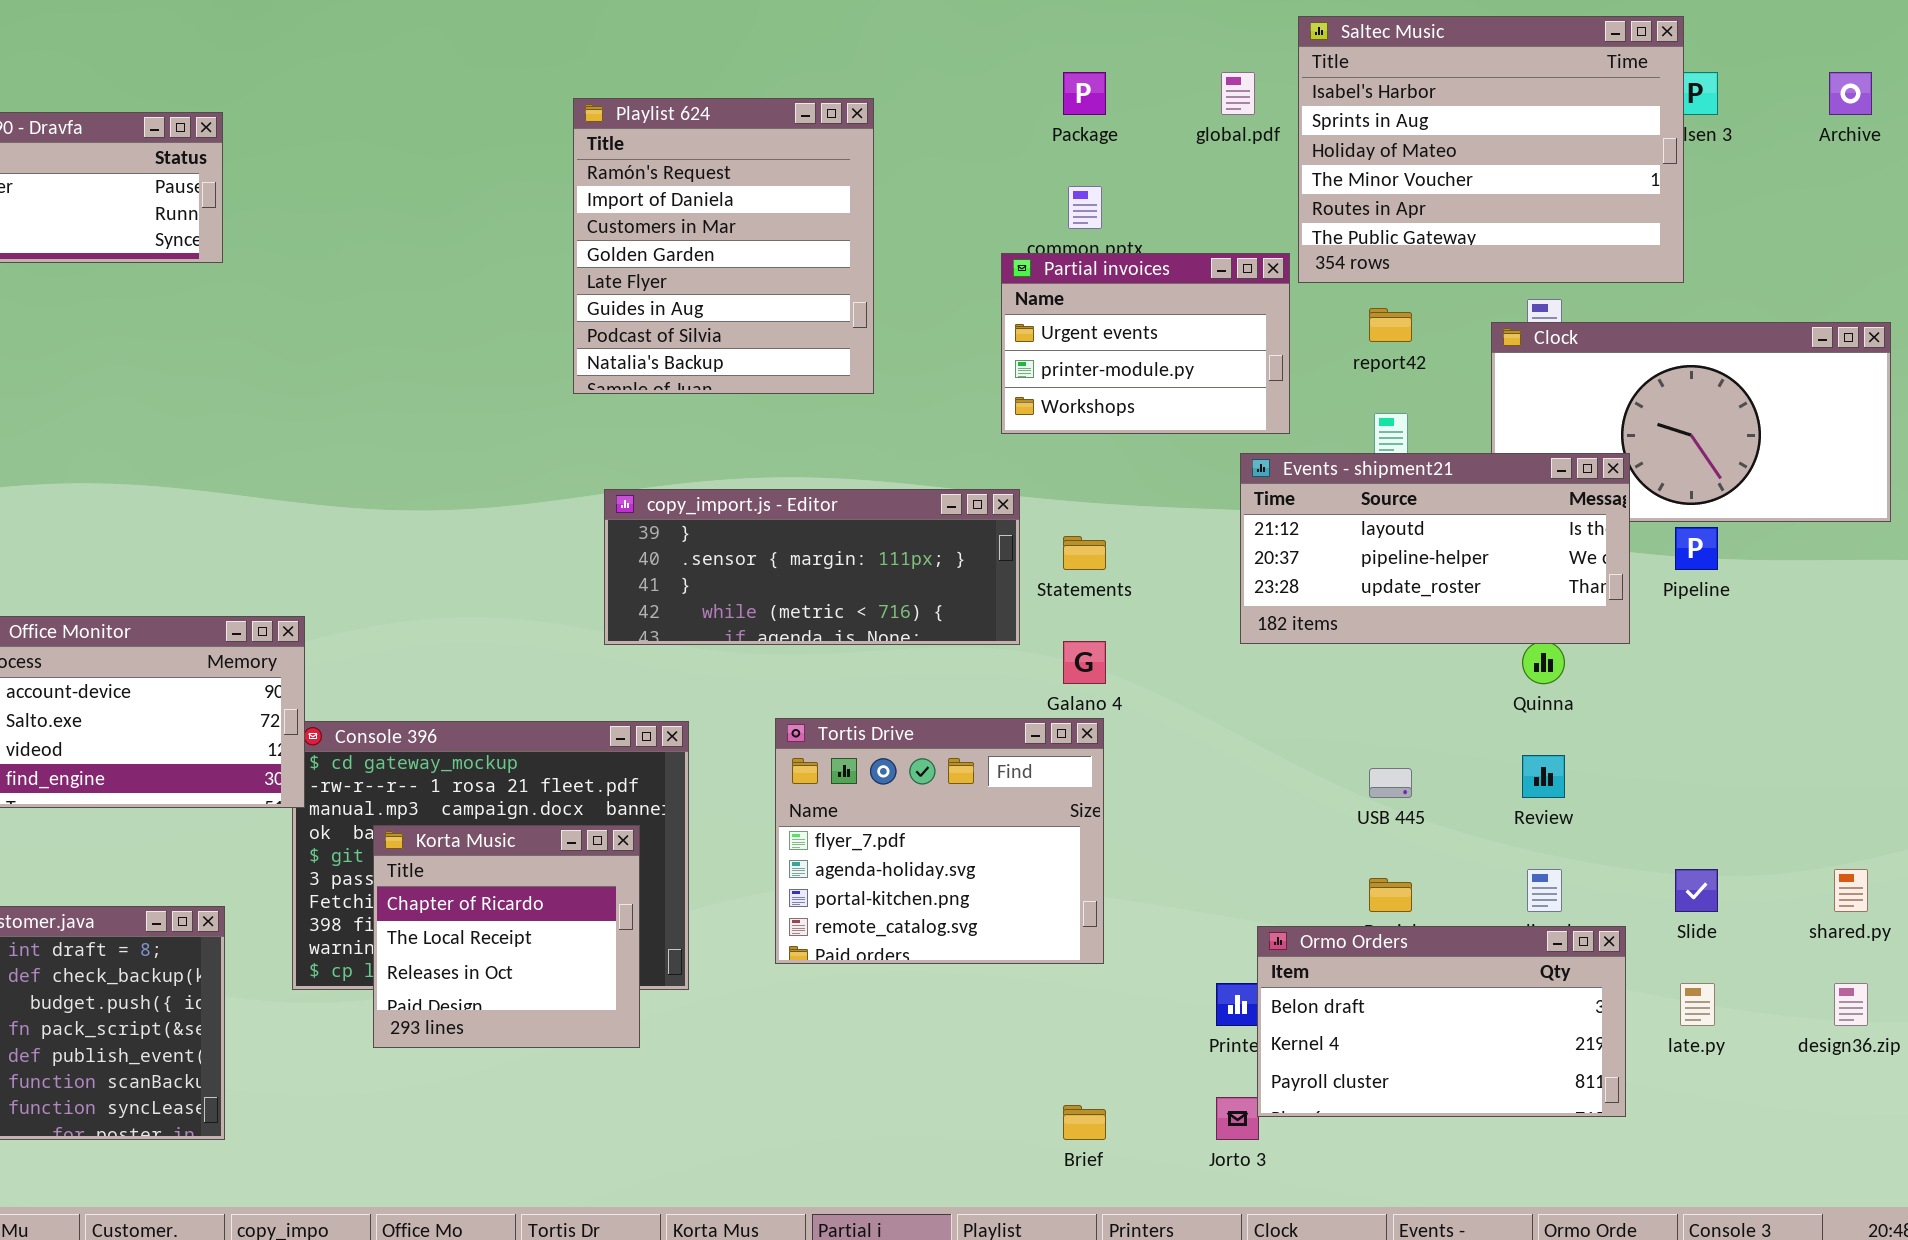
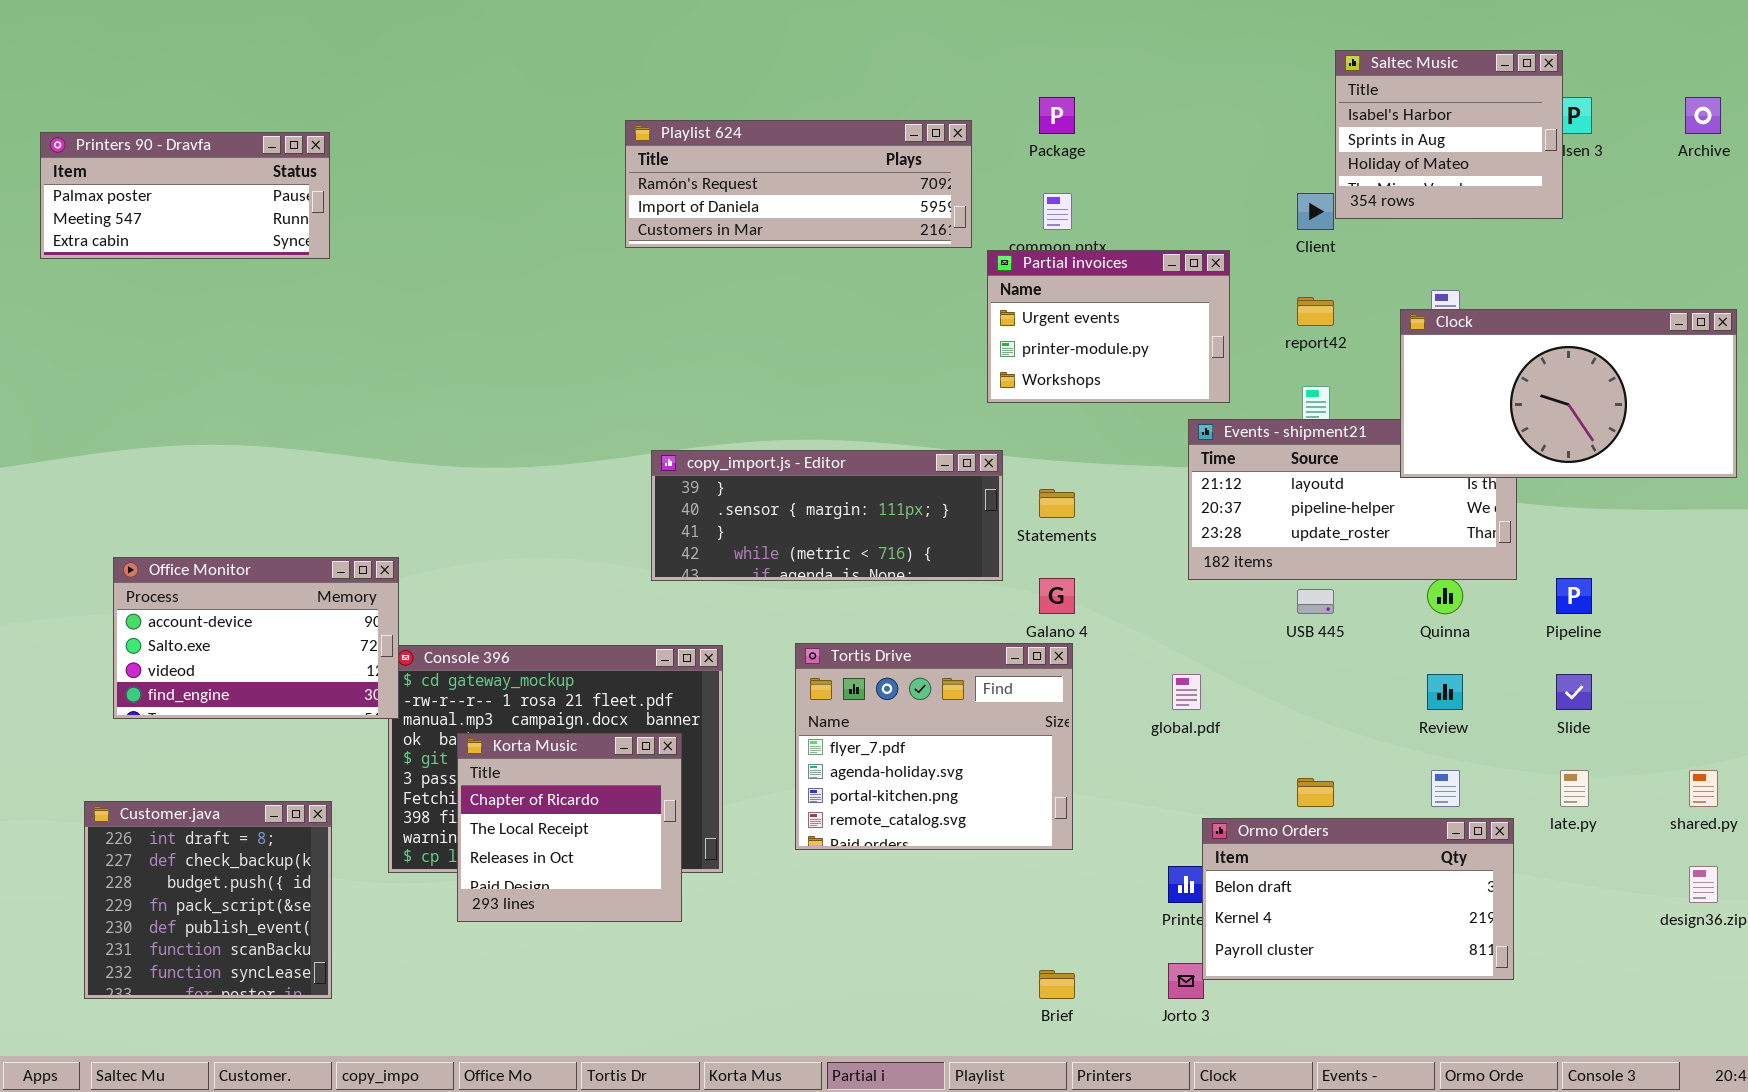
Saltec Music: [1298,16,1684,283] -> [1335,50,1563,219], resized
global.pdf: [1221,72,1255,115] -> [1172,674,1201,710], moved
Playlist 624: [573,98,874,394] -> [625,120,972,248], resized
Clock: [1491,322,1891,522] -> [1400,309,1737,478], raised
Pipeline: [1675,527,1718,570] -> [1556,578,1592,614], moved
USB 445: [1369,768,1412,798] -> [1297,589,1334,614], moved
Slide: [1675,869,1718,912] -> [1556,674,1592,710], moved
late.py: [1680,983,1715,1026] -> [1560,770,1589,807], moved

